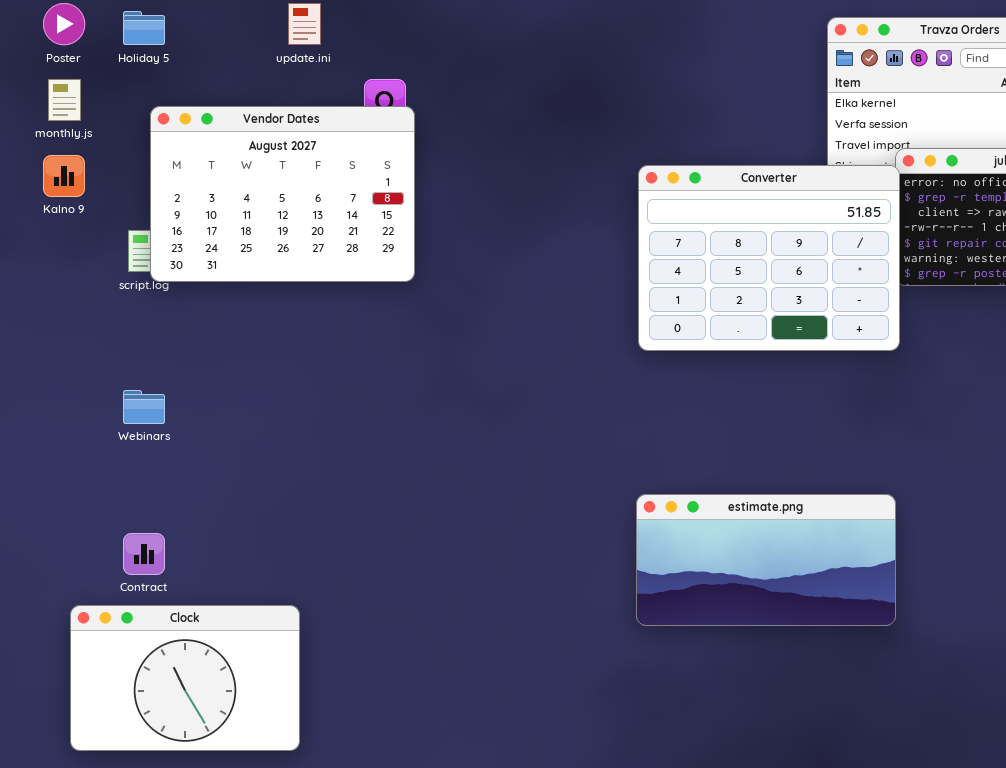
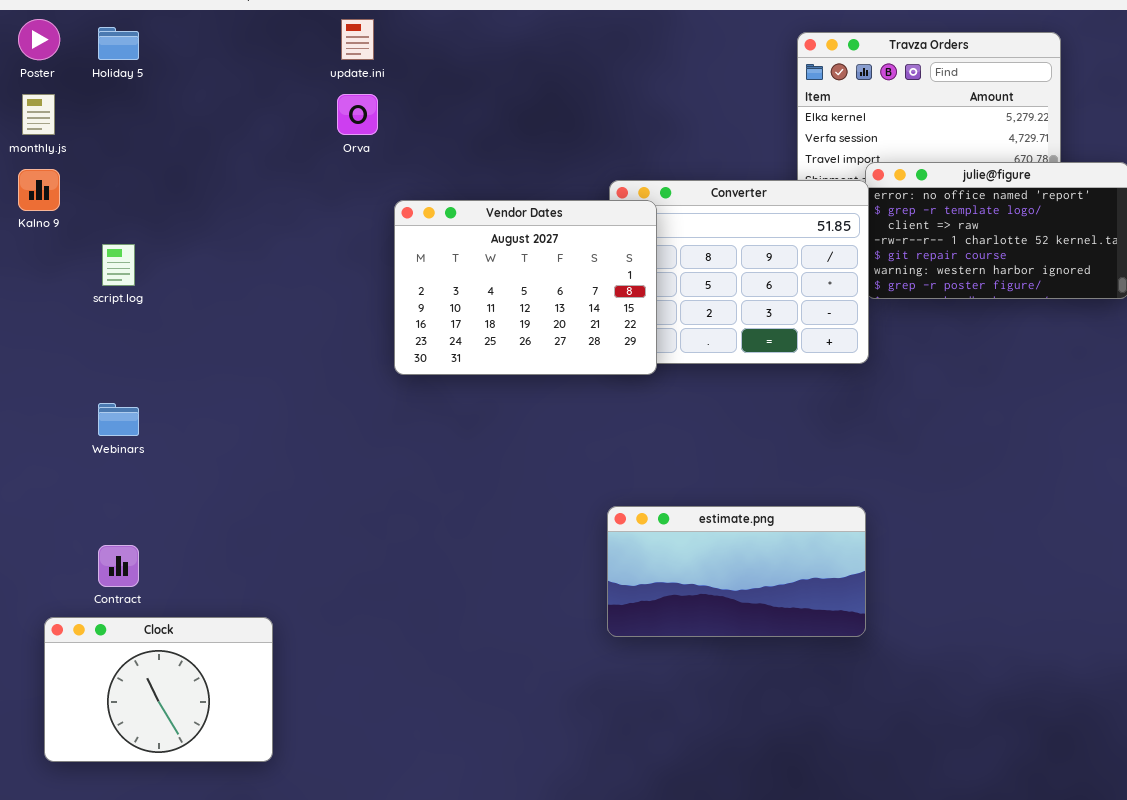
update.ini: [288,3,321,45] -> [341,19,374,60], moved
Vendor Dates: [150,106,415,282] -> [394,200,657,375], moved

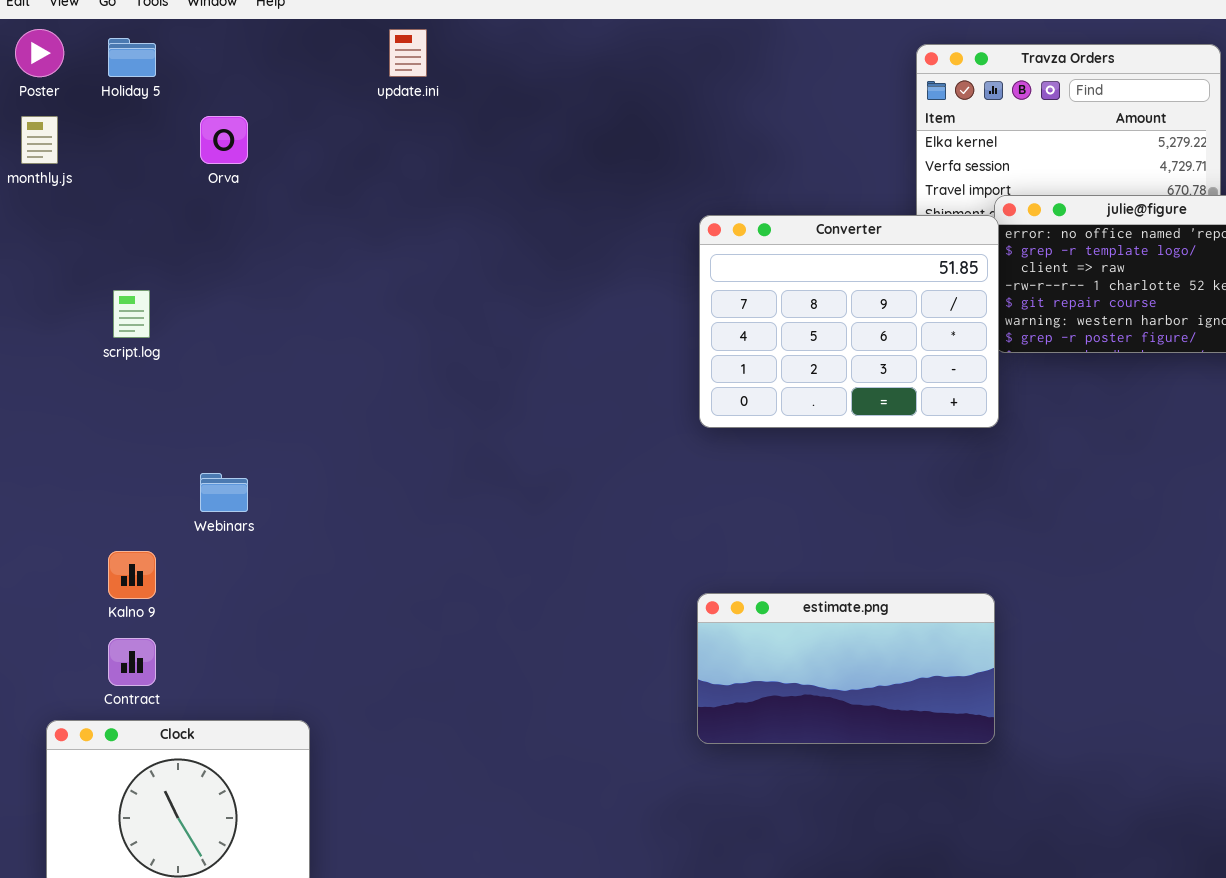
Orva: [337,94,378,135] -> [200,116,248,164], moved
Kalno 9: [18,169,60,211] -> [108,551,156,599], moved
Vendor Dates: [394,200,657,375] -> none, closed
Webinars: [98,403,139,436] -> [200,473,248,512], moved

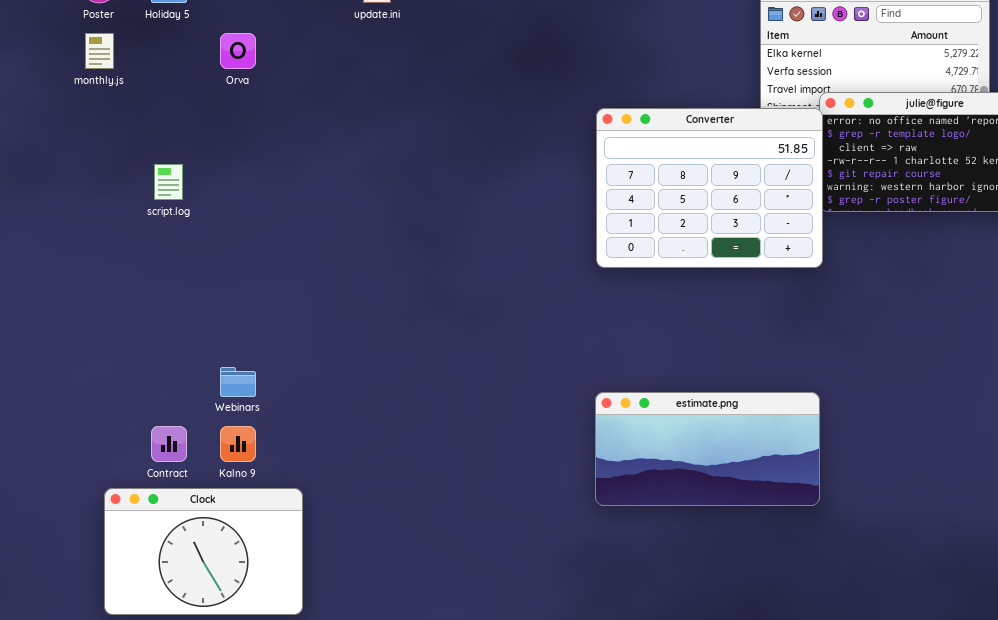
Webinars: [200,473,248,512] -> [220,367,256,397], moved
Kalno 9: [108,551,156,599] -> [220,426,256,462], moved

